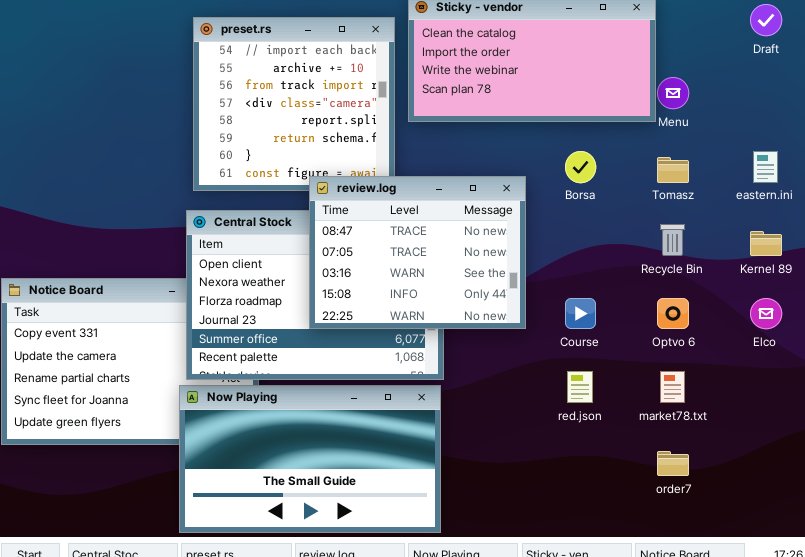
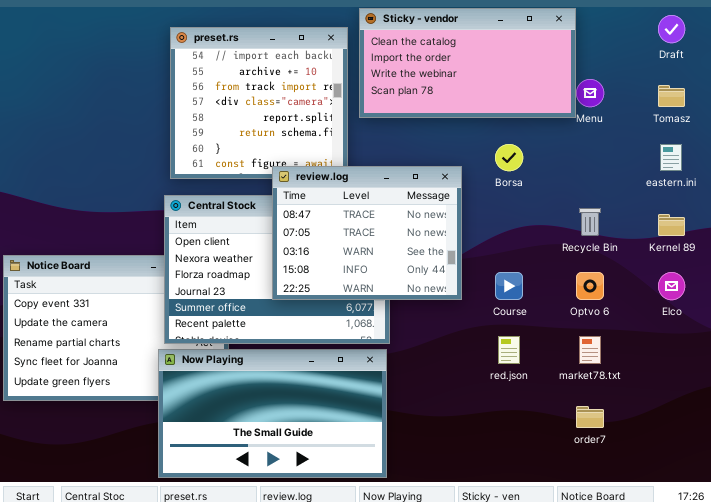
Tomasz: [657,157,689,183] -> [658,85,685,107], moved

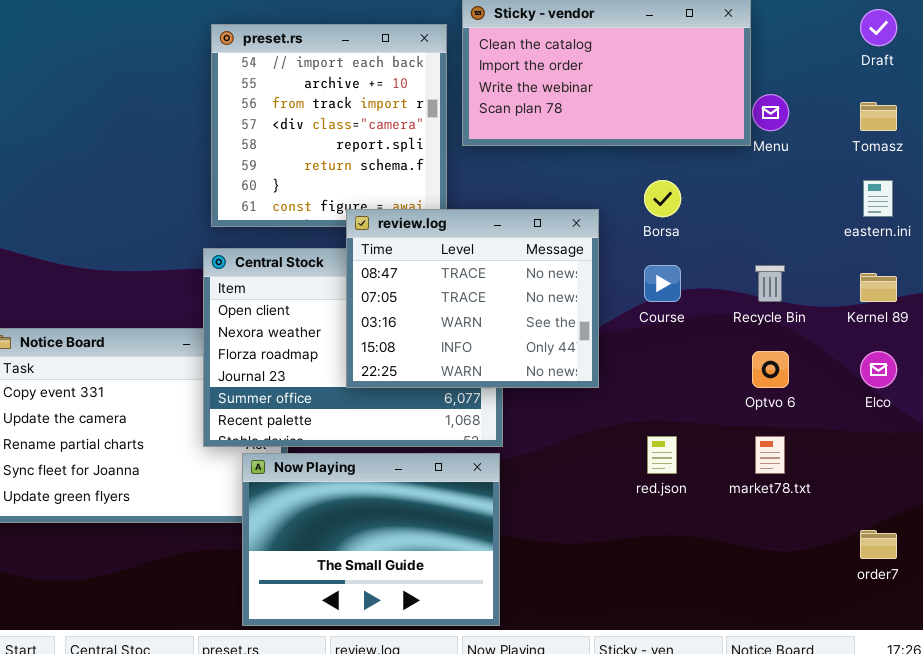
Course: [495,272,523,300] -> [644,265,681,302], moved
Now Playing: [158,349,387,478] -> [242,453,500,626], resized
order7: [576,406,604,428] -> [860,530,897,559], moved

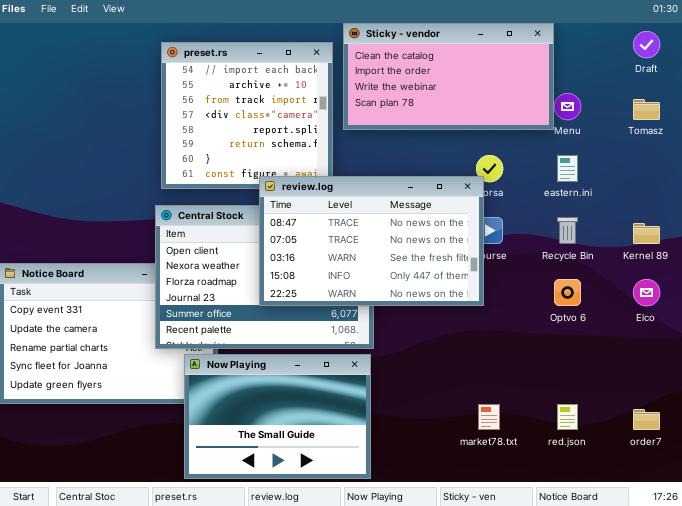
eastern.ini: [863,180,893,217] -> [557,155,578,182], moved
review.log: [346,209,599,388] -> [259,176,484,306], resized
red.json: [647,436,677,474] -> [557,404,578,430], moved
market78.txt: [755,436,785,474] -> [478,404,500,430], moved

